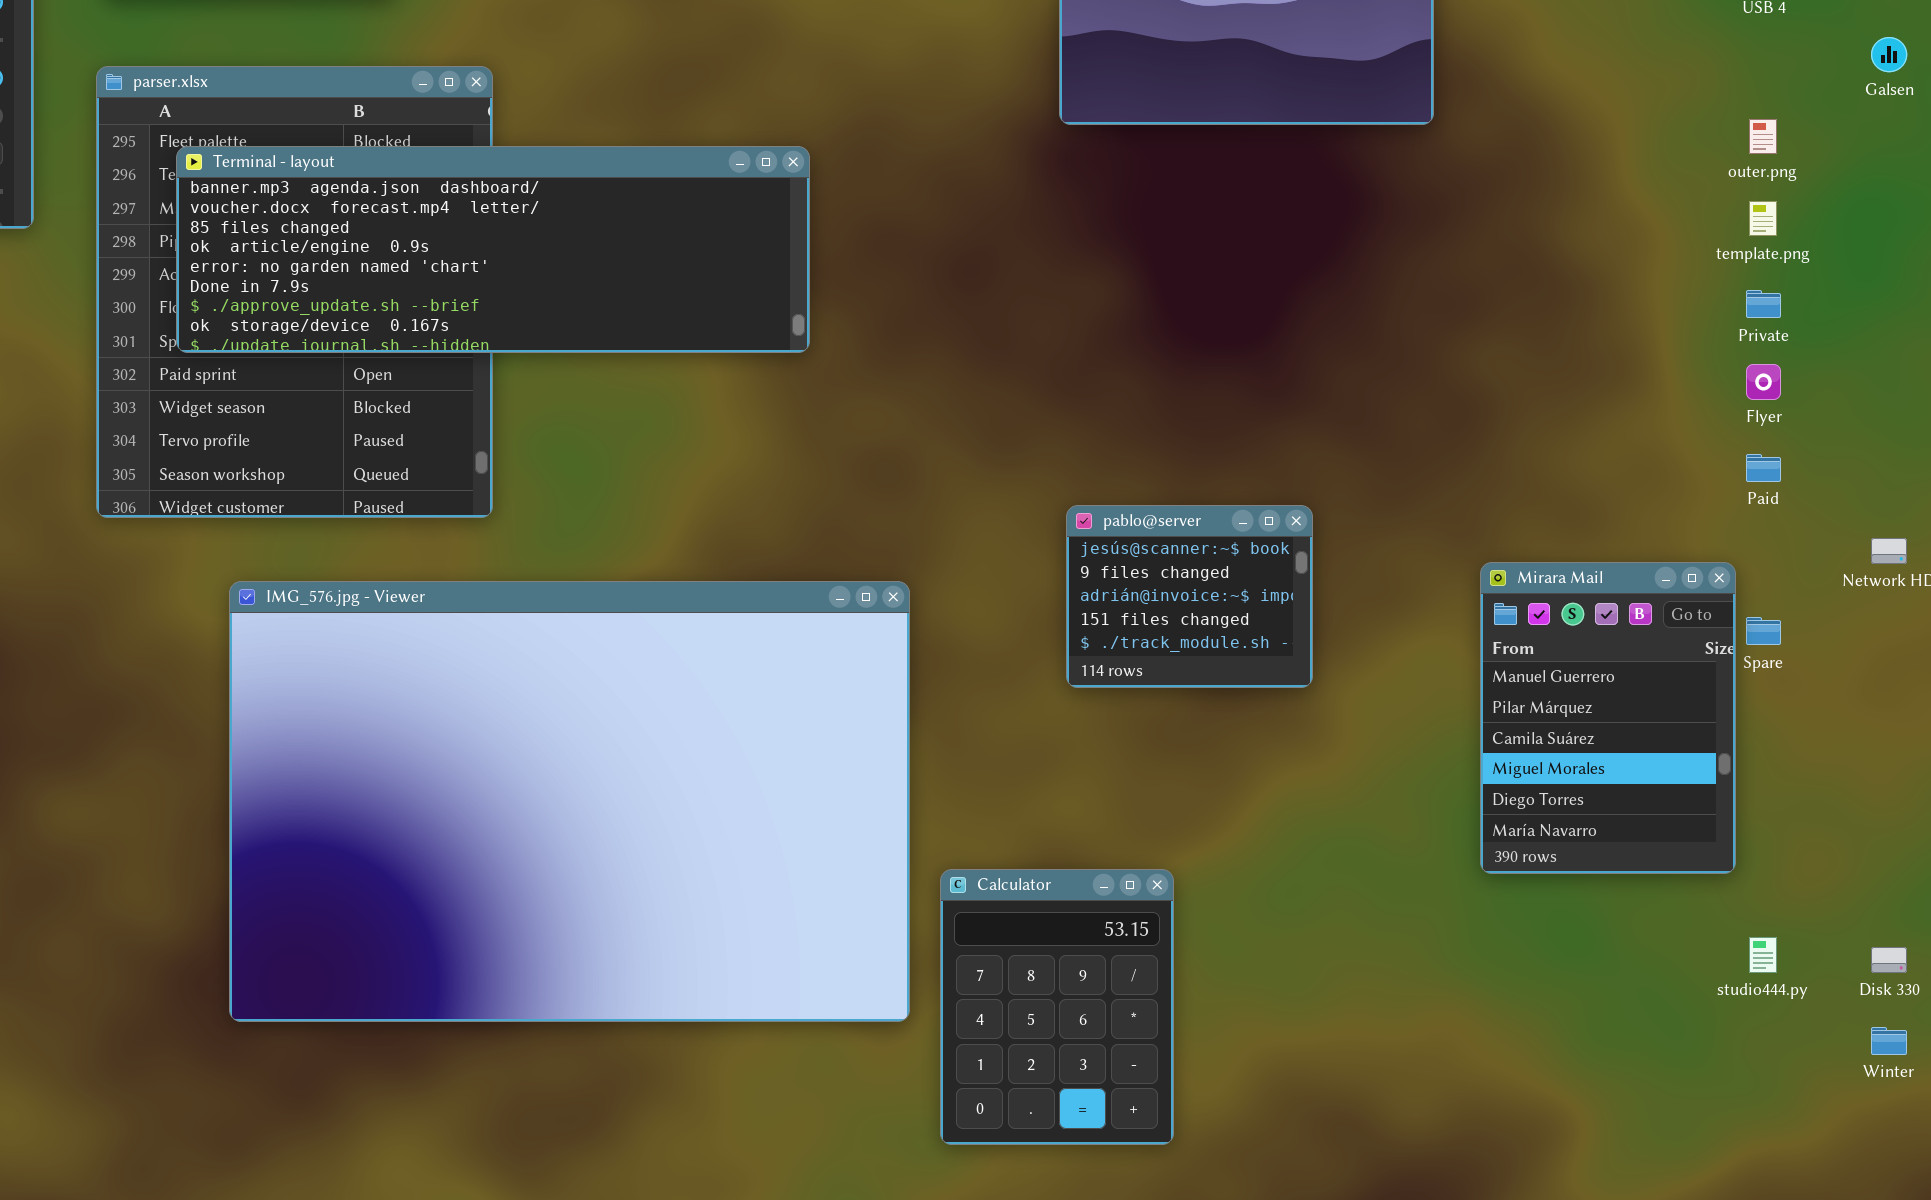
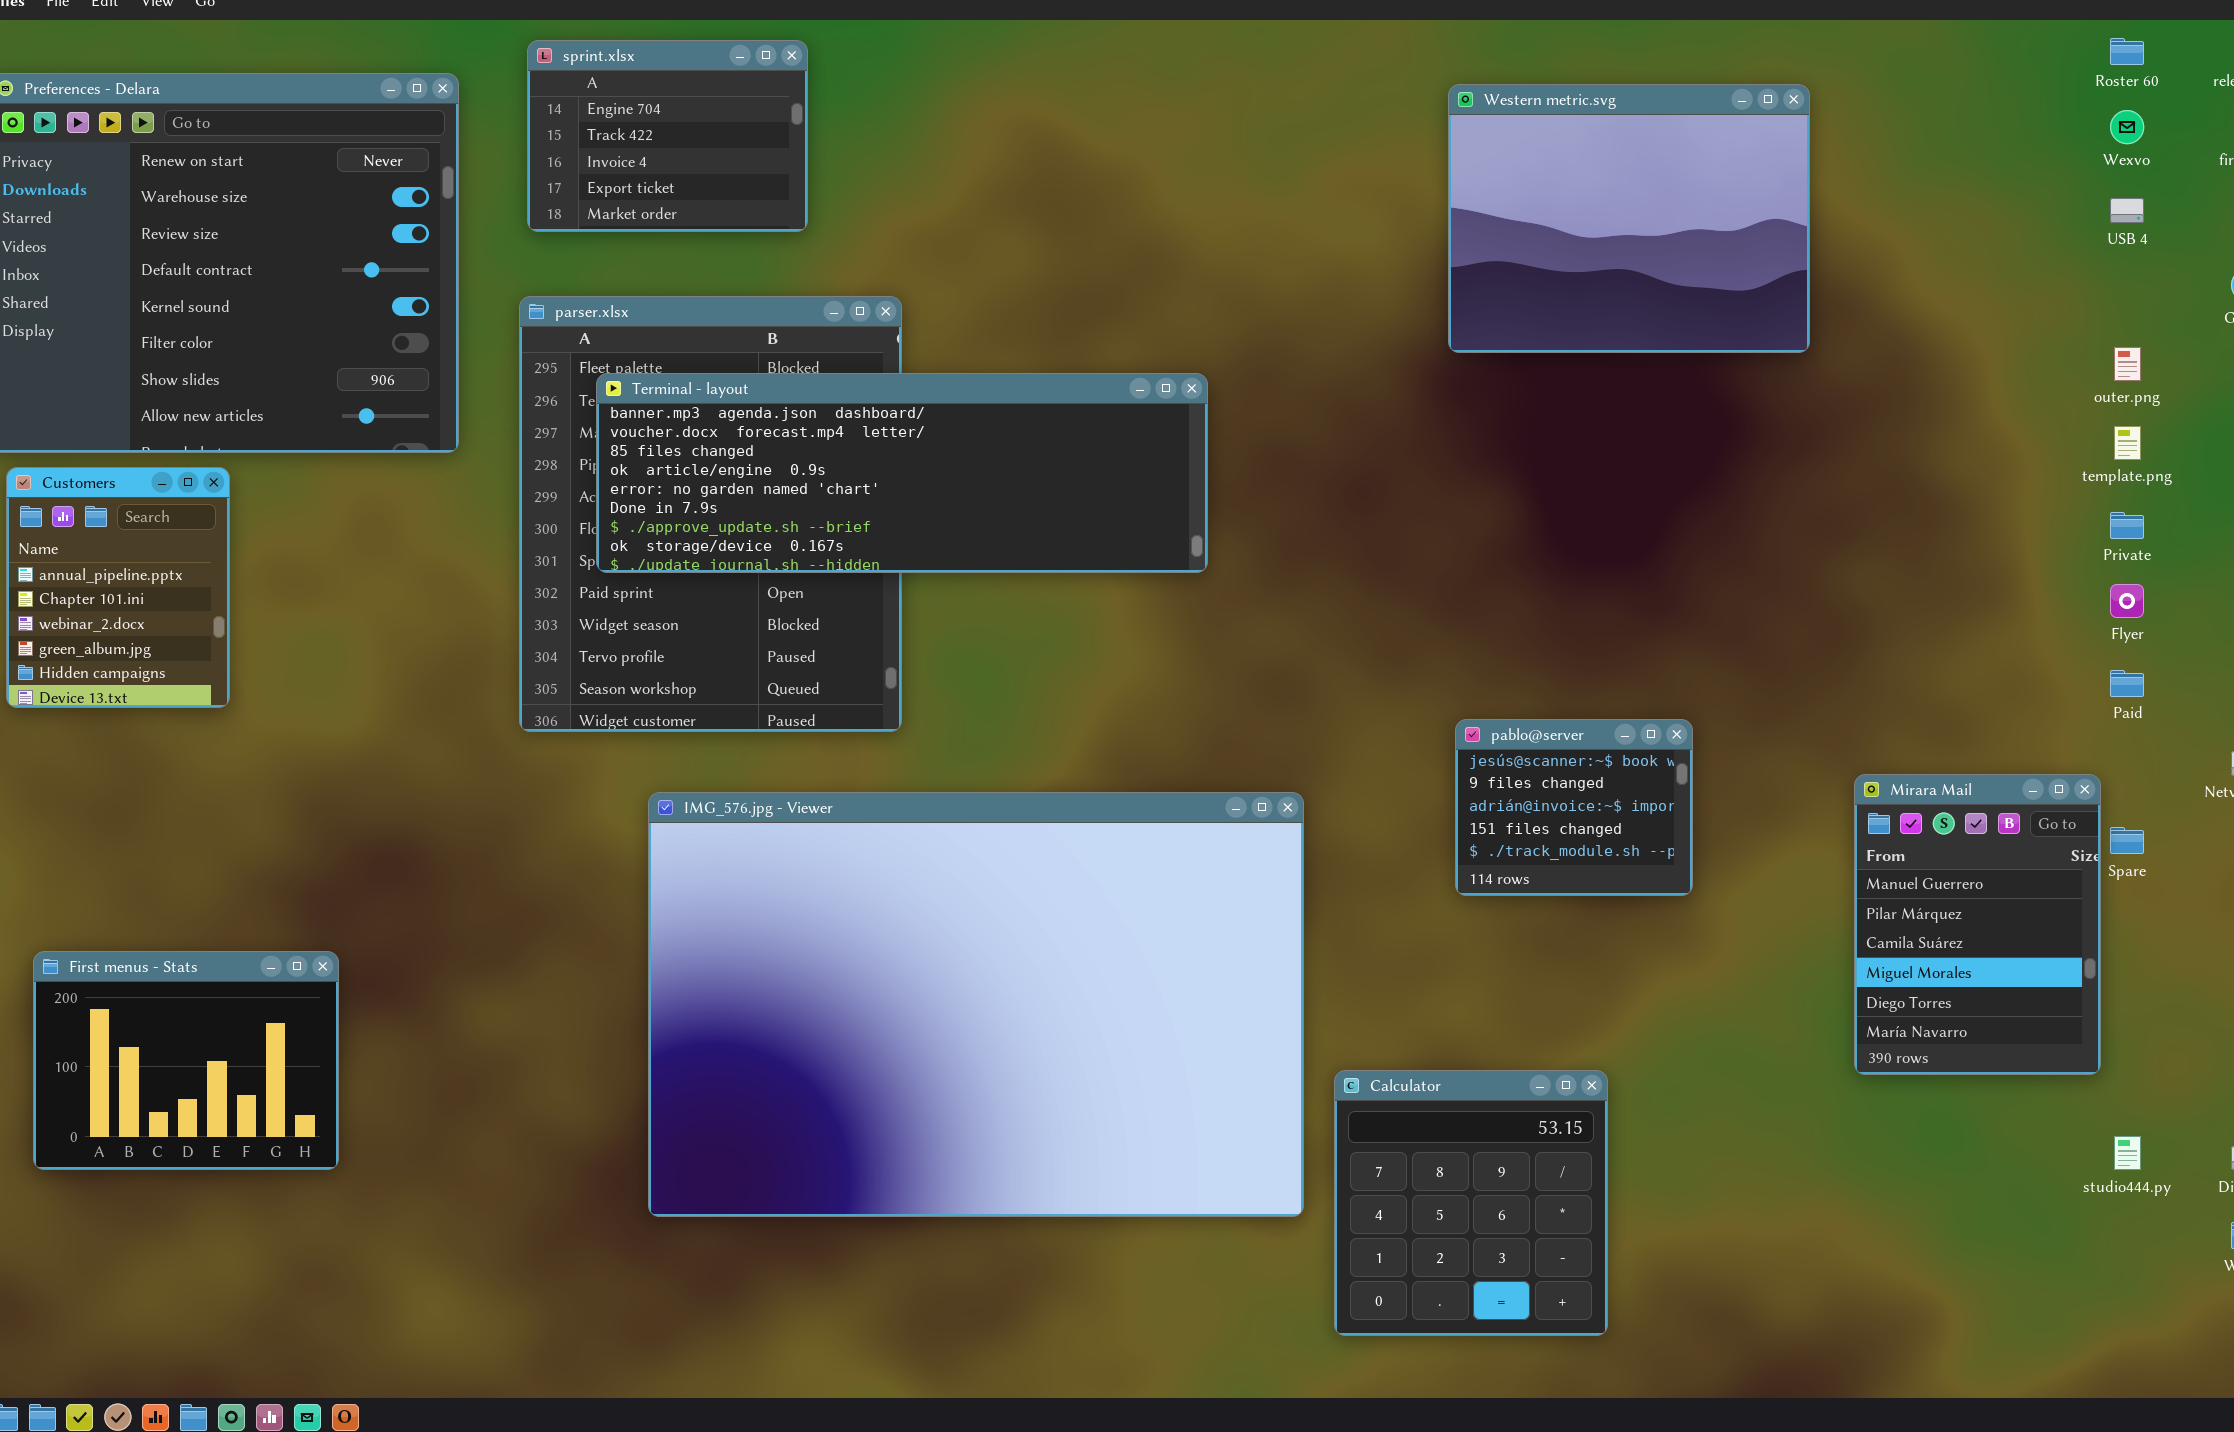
Calculator: [940,869,1174,1145] -> [1334,1070,1608,1336], resized

